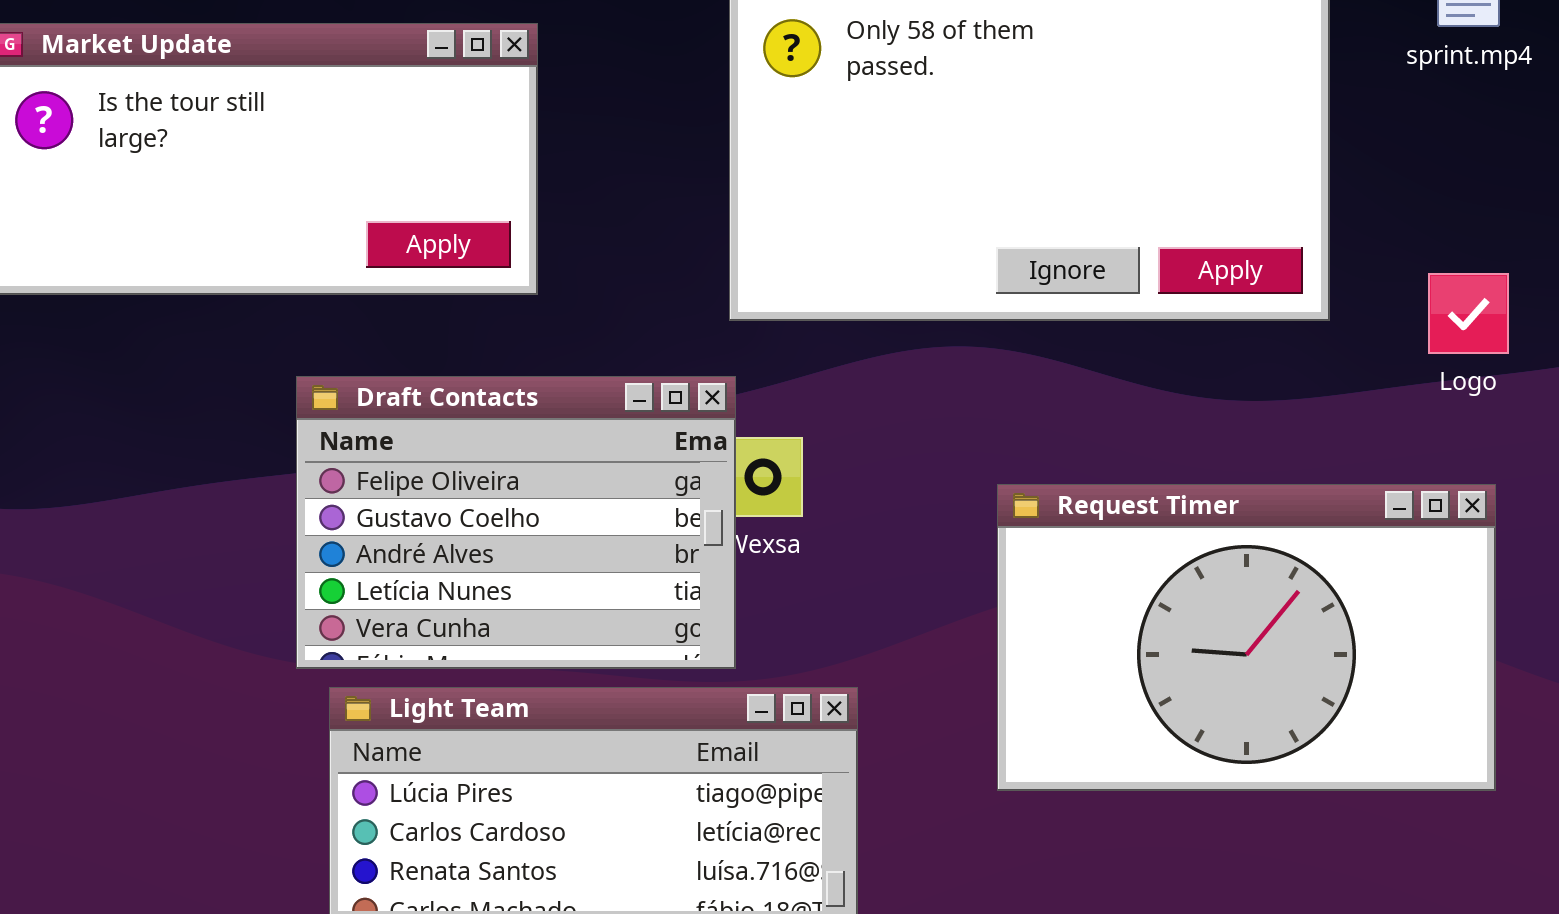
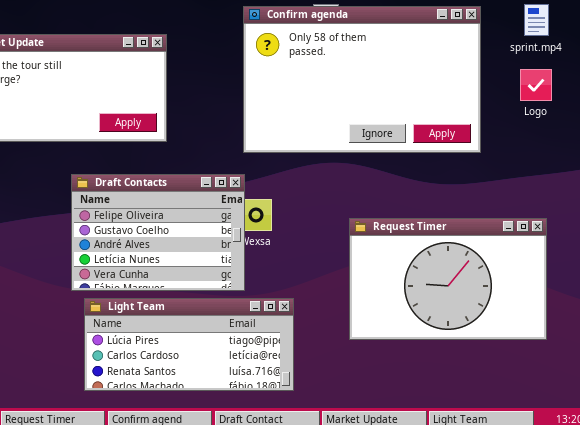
Logo: [1428,273,1509,354] -> [520,69,552,101], moved

